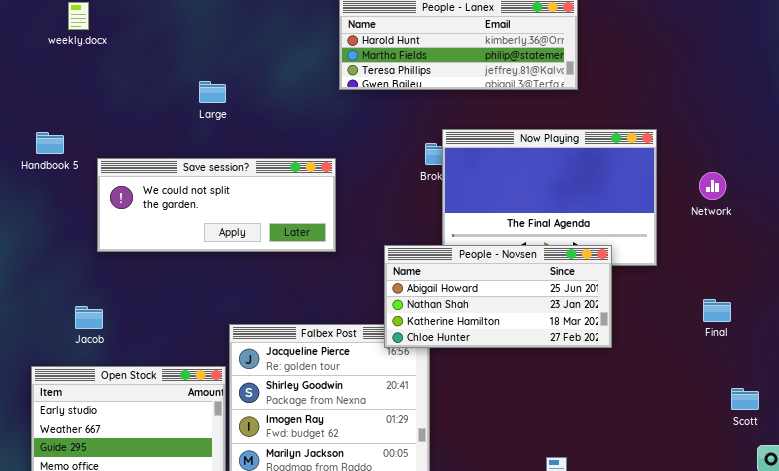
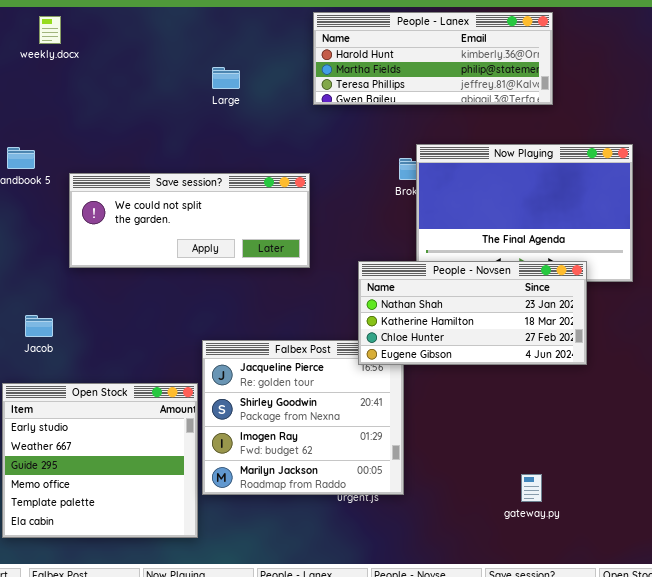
Large: [199,81,226,103] -> [212,67,240,89], moved
People - Novsen: [384,245,612,348] -> [358,261,587,365], scrolled down 1 row
Jacob: [75,306,103,329] -> [25,315,53,337], moved

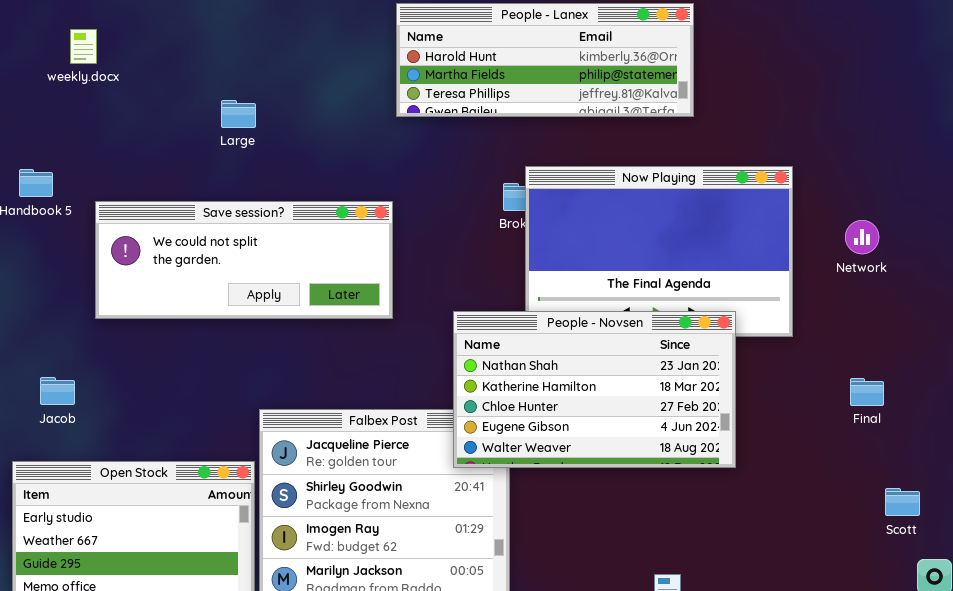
weekly.docx: [39,16,61,44] -> [70,29,97,64], moved
Large: [212,67,240,89] -> [221,100,256,128], moved
People - Novsen: [358,261,587,365] -> [453,311,736,468], resized

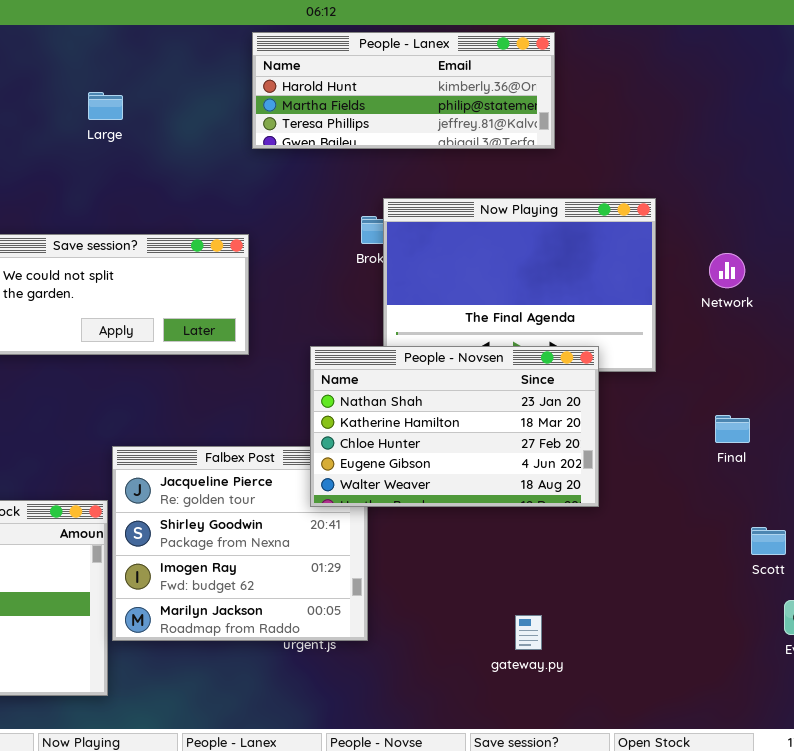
Large: [221,100,256,128] -> [88,92,123,120], moved

